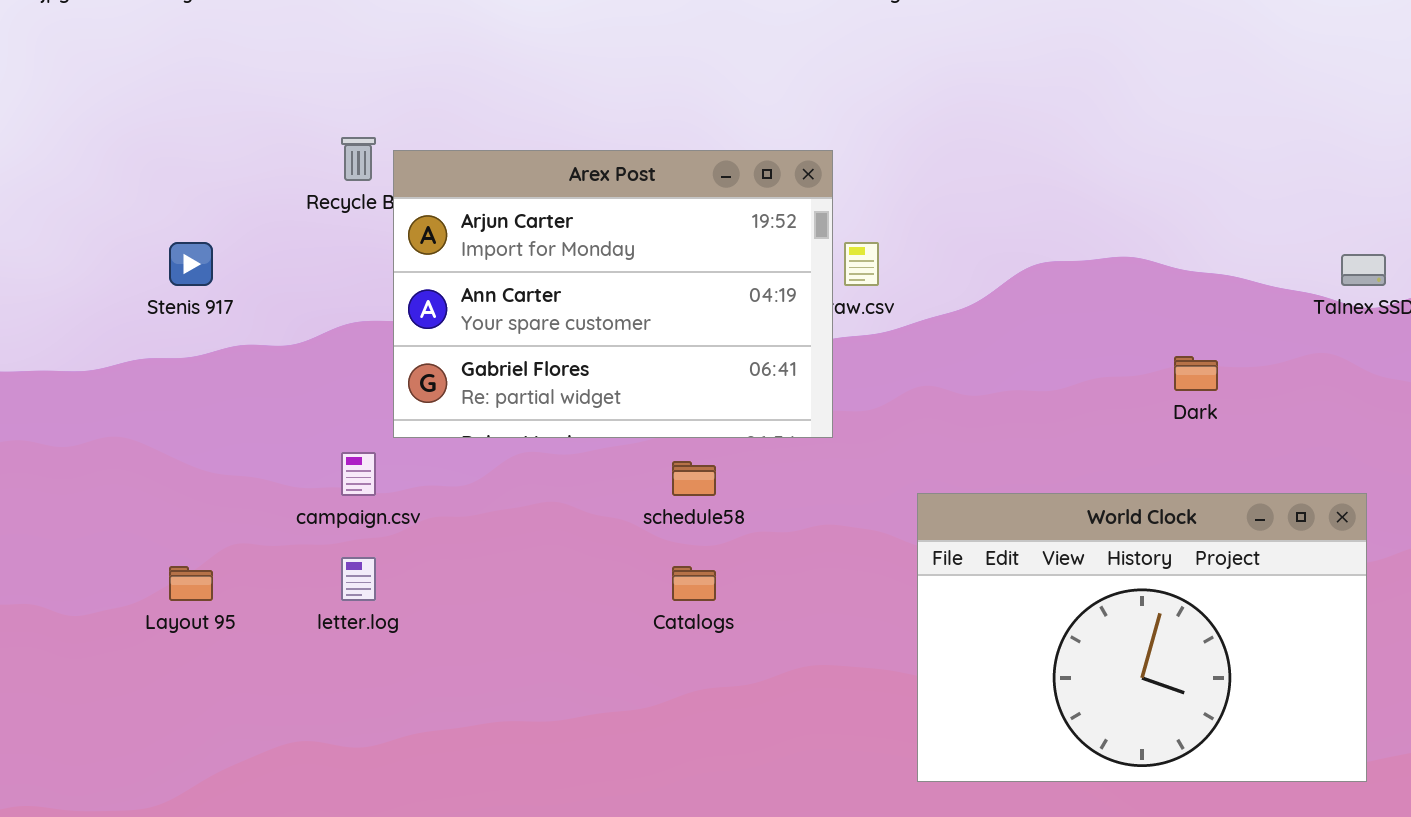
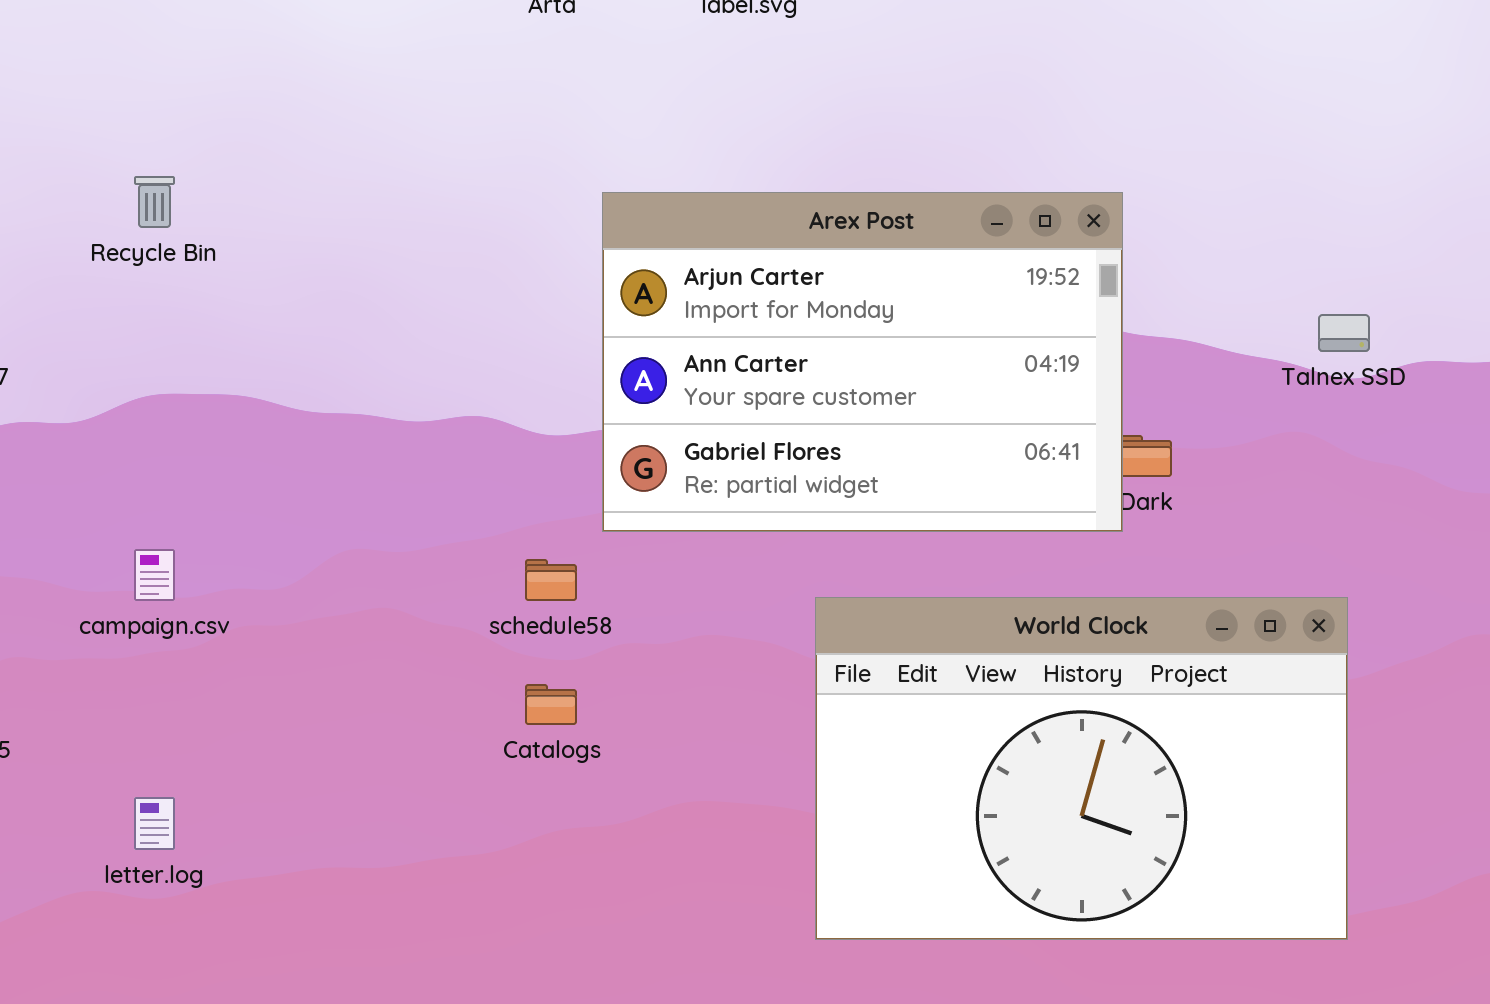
Arex Post: [393,150,833,438] -> [602,192,1123,532], moved
letter.log: [341,557,376,601] -> [134,797,175,850], moved

